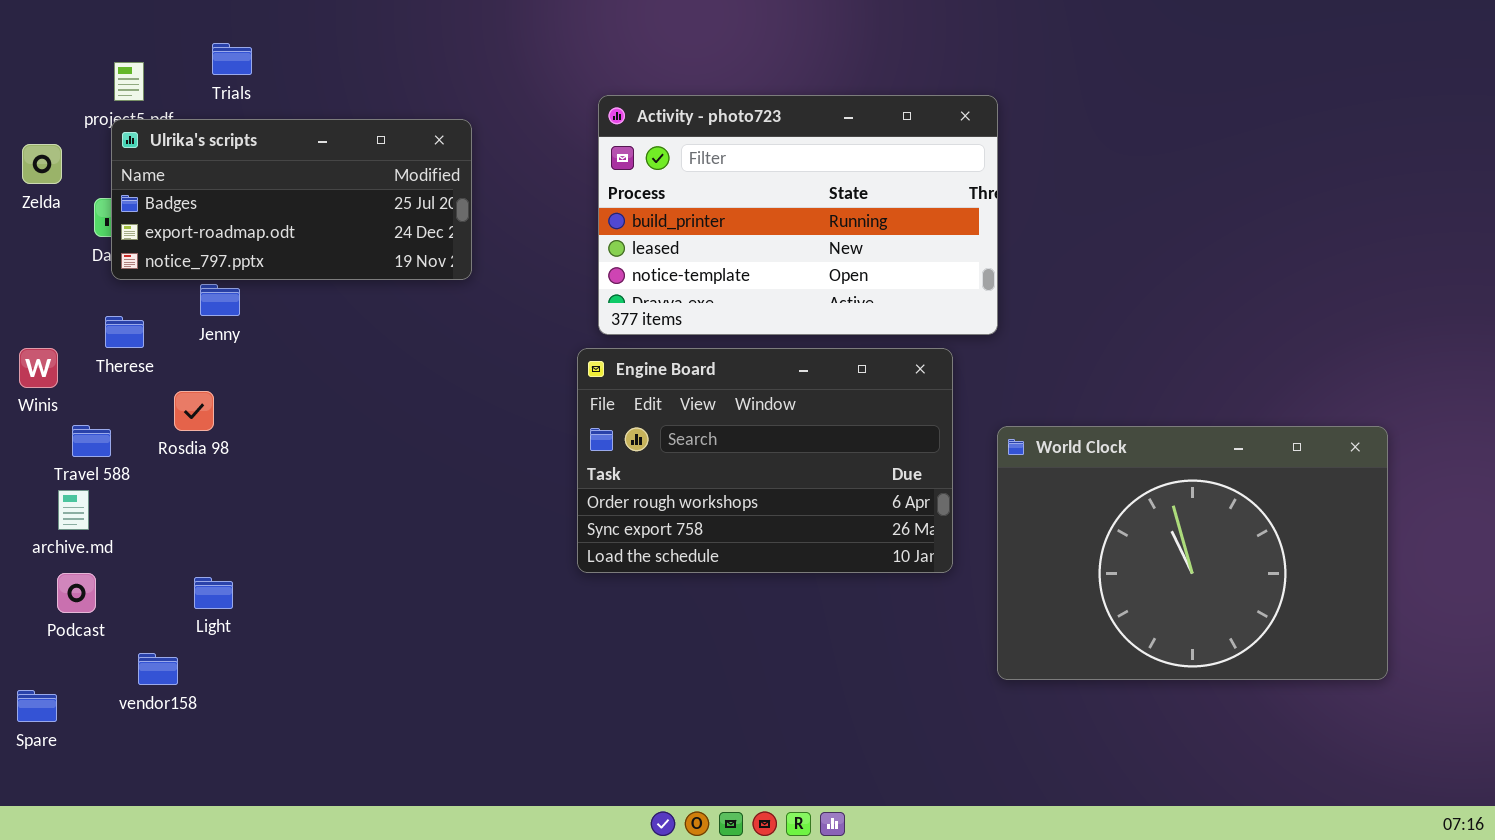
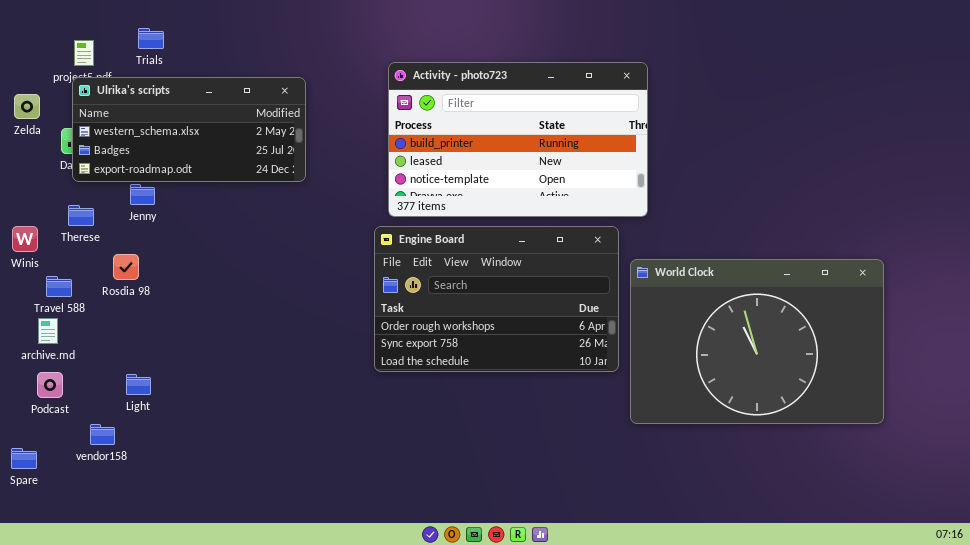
Ulrika's scripts: [111,119,472,280] -> [72,77,306,182], scrolled up 1 row
World Clock: [997,426,1388,680] -> [630,259,884,424], moved

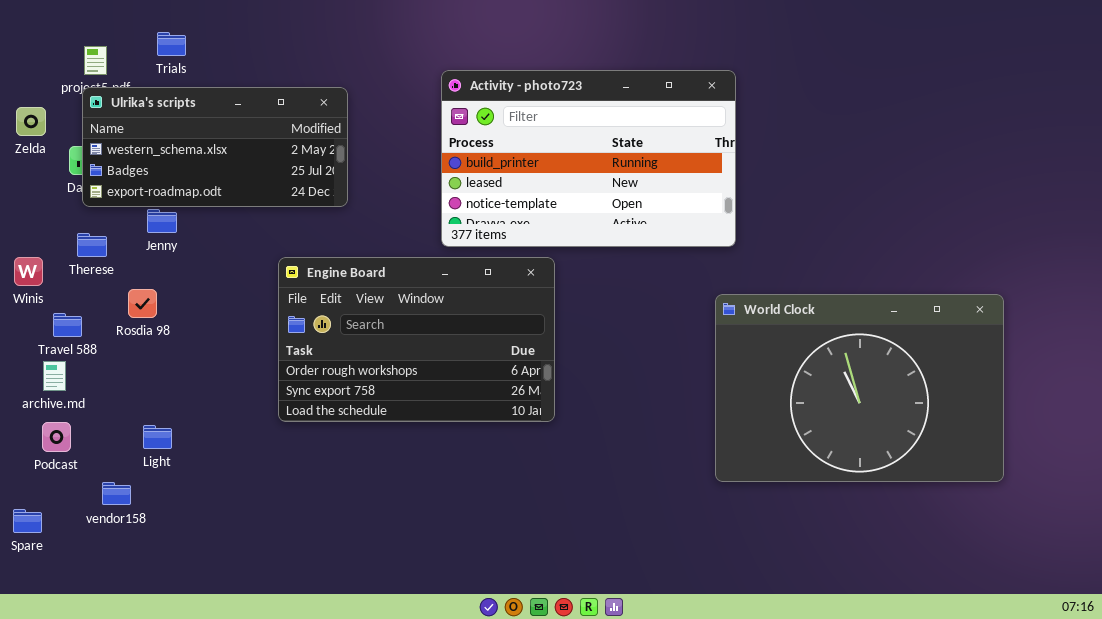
Engine Board: [374,226,619,372] -> [278,257,555,422], moved

